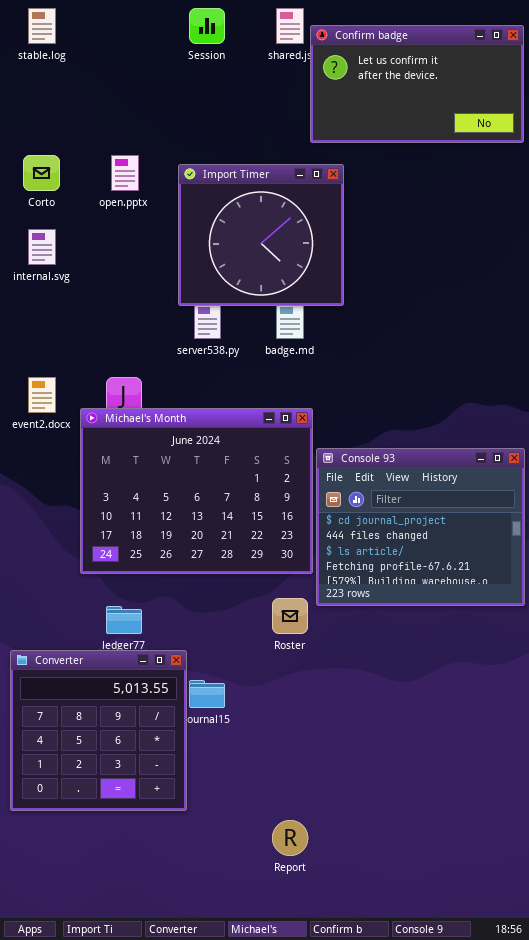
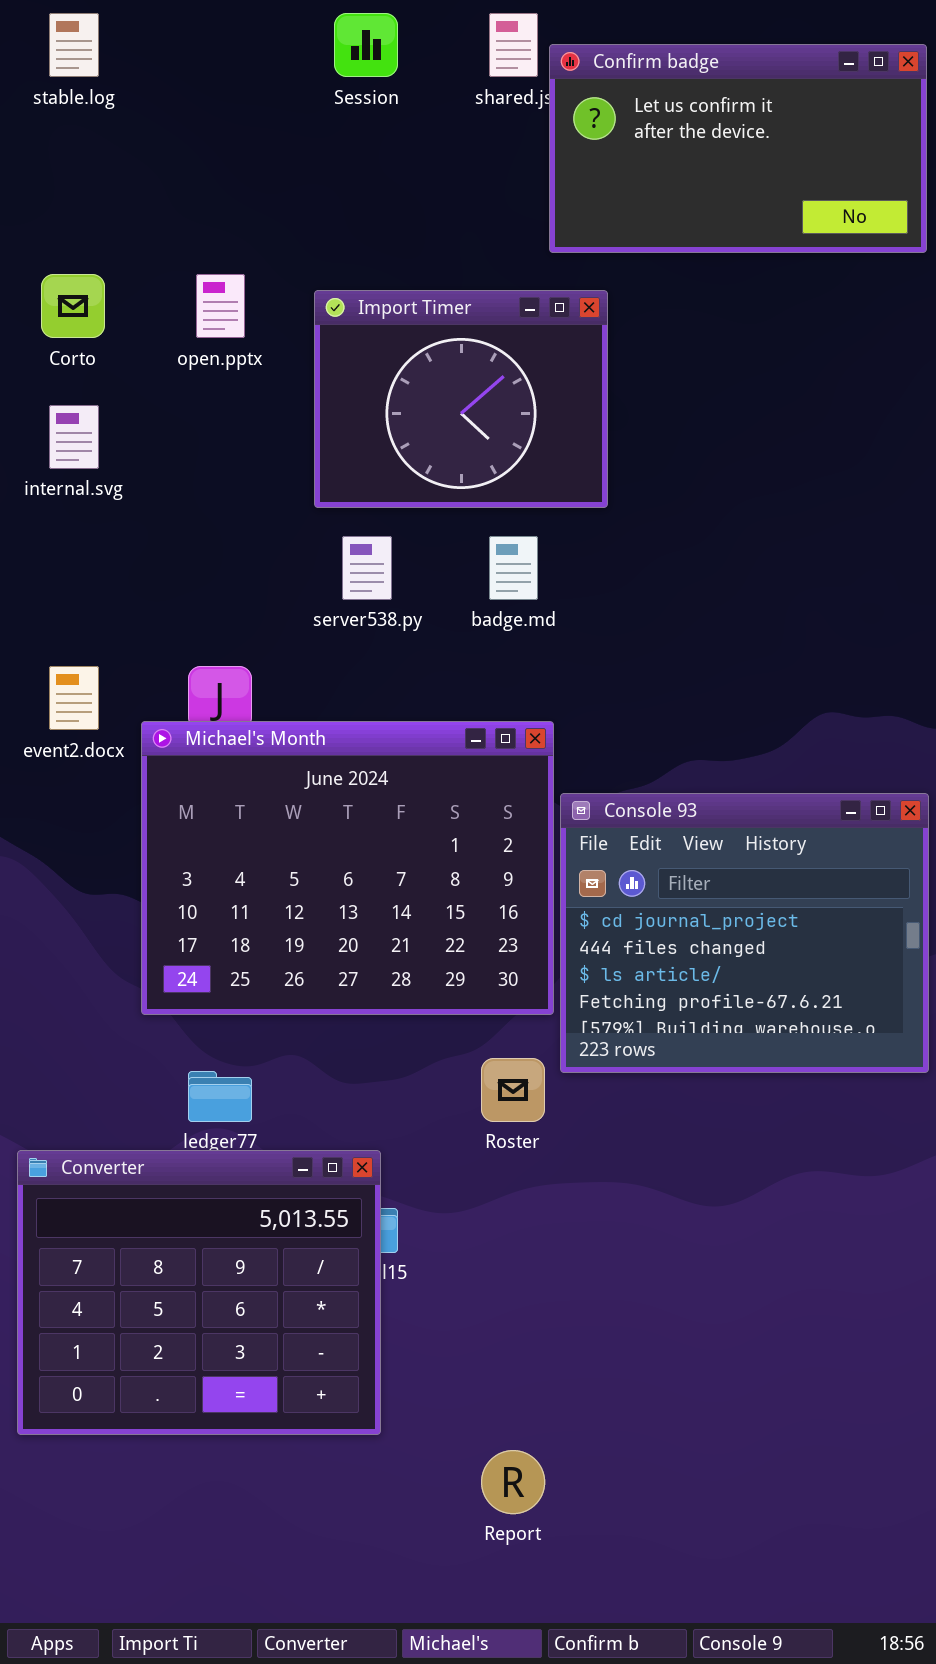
Import Timer: [178,164,344,306] -> [314,290,608,508], resized
Converter: [10,650,187,811] -> [17,1150,381,1435], resized

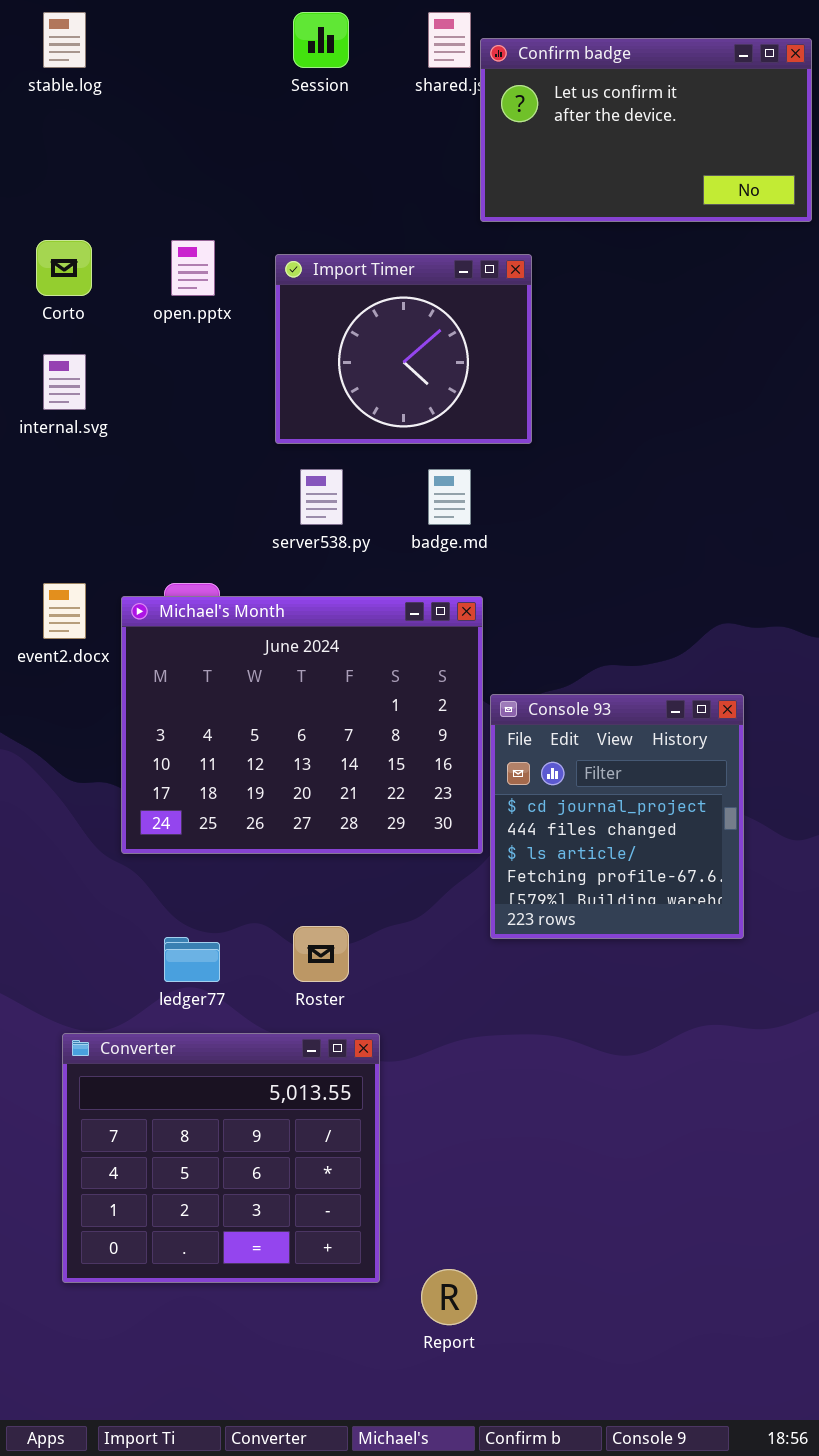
Michael's Month: [141,721,554,1015] -> [121,596,483,854], moved
Console 93: [560,793,929,1073] -> [490,694,744,939], resized
Roster: [481,1058,545,1122] -> [293,926,349,982], moved
Converter: [17,1150,381,1435] -> [62,1033,380,1283], moved

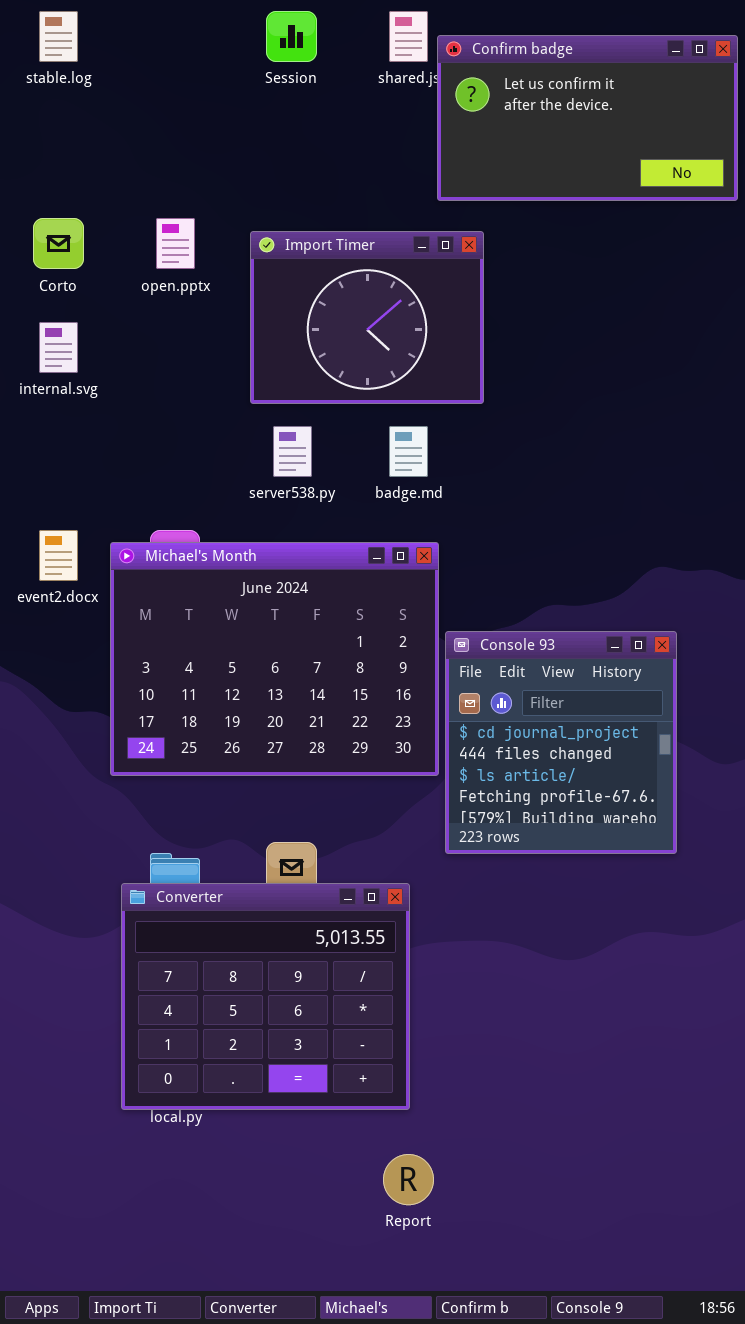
Converter: [62,1033,380,1283] -> [121,883,410,1110], moved

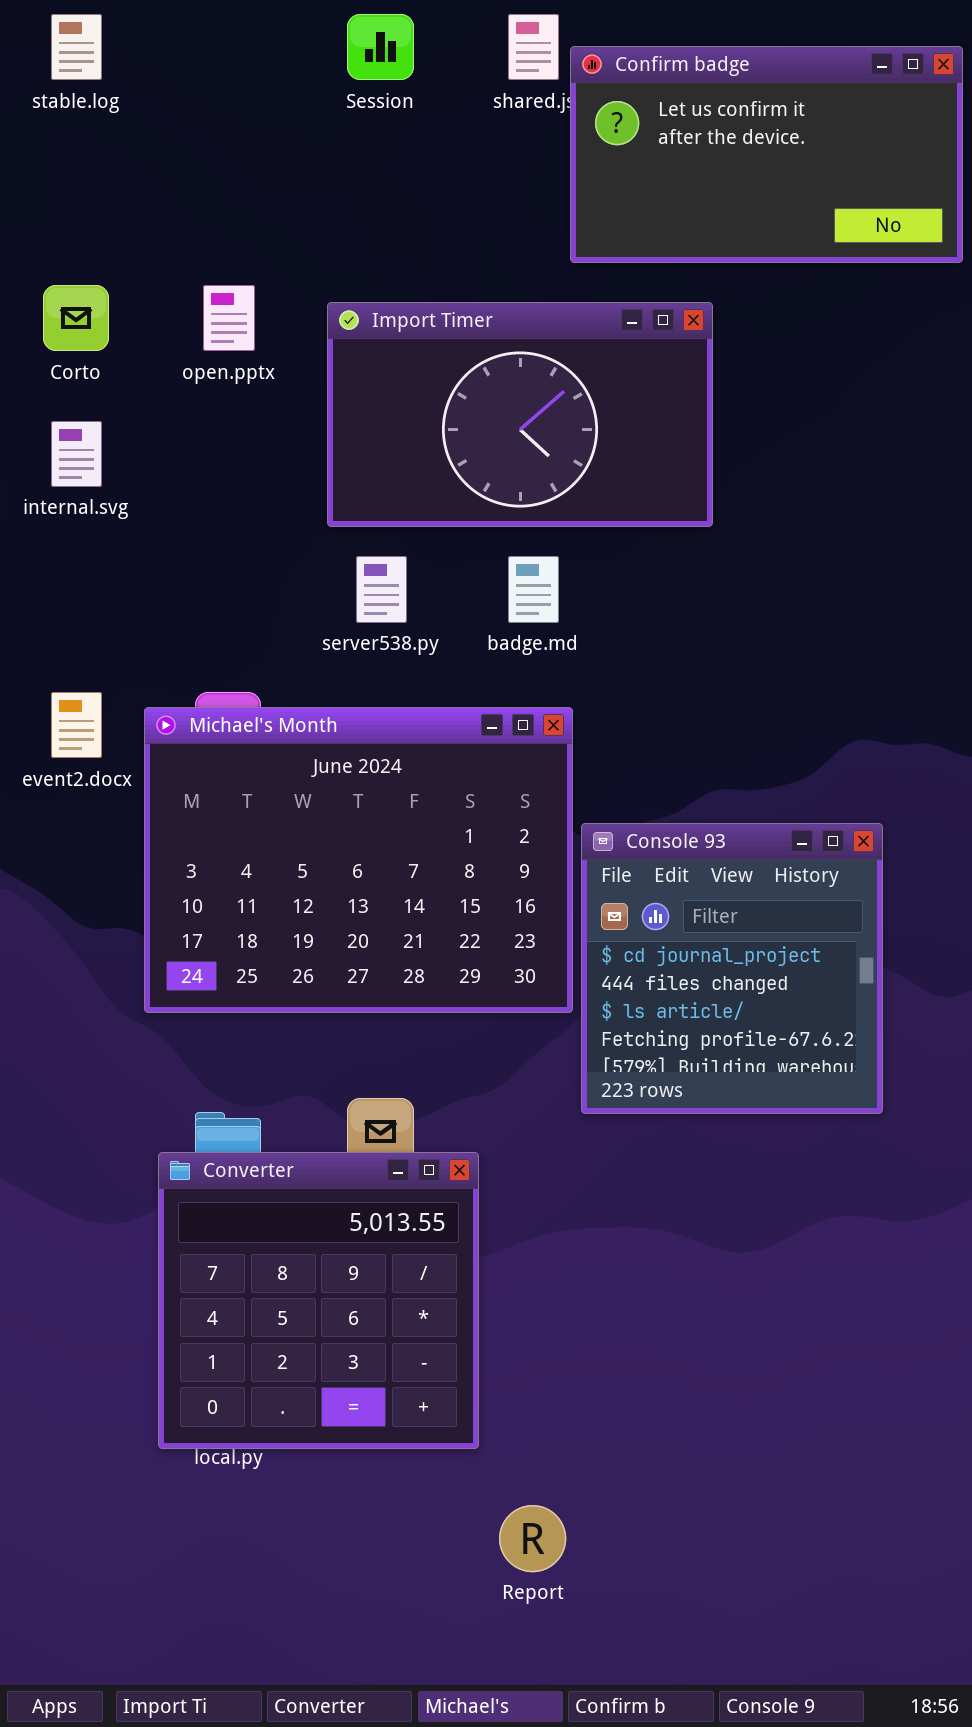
Import Timer: [250,231,484,404] -> [327,302,713,527], resized
Converter: [121,883,410,1110] -> [158,1152,479,1449], resized

